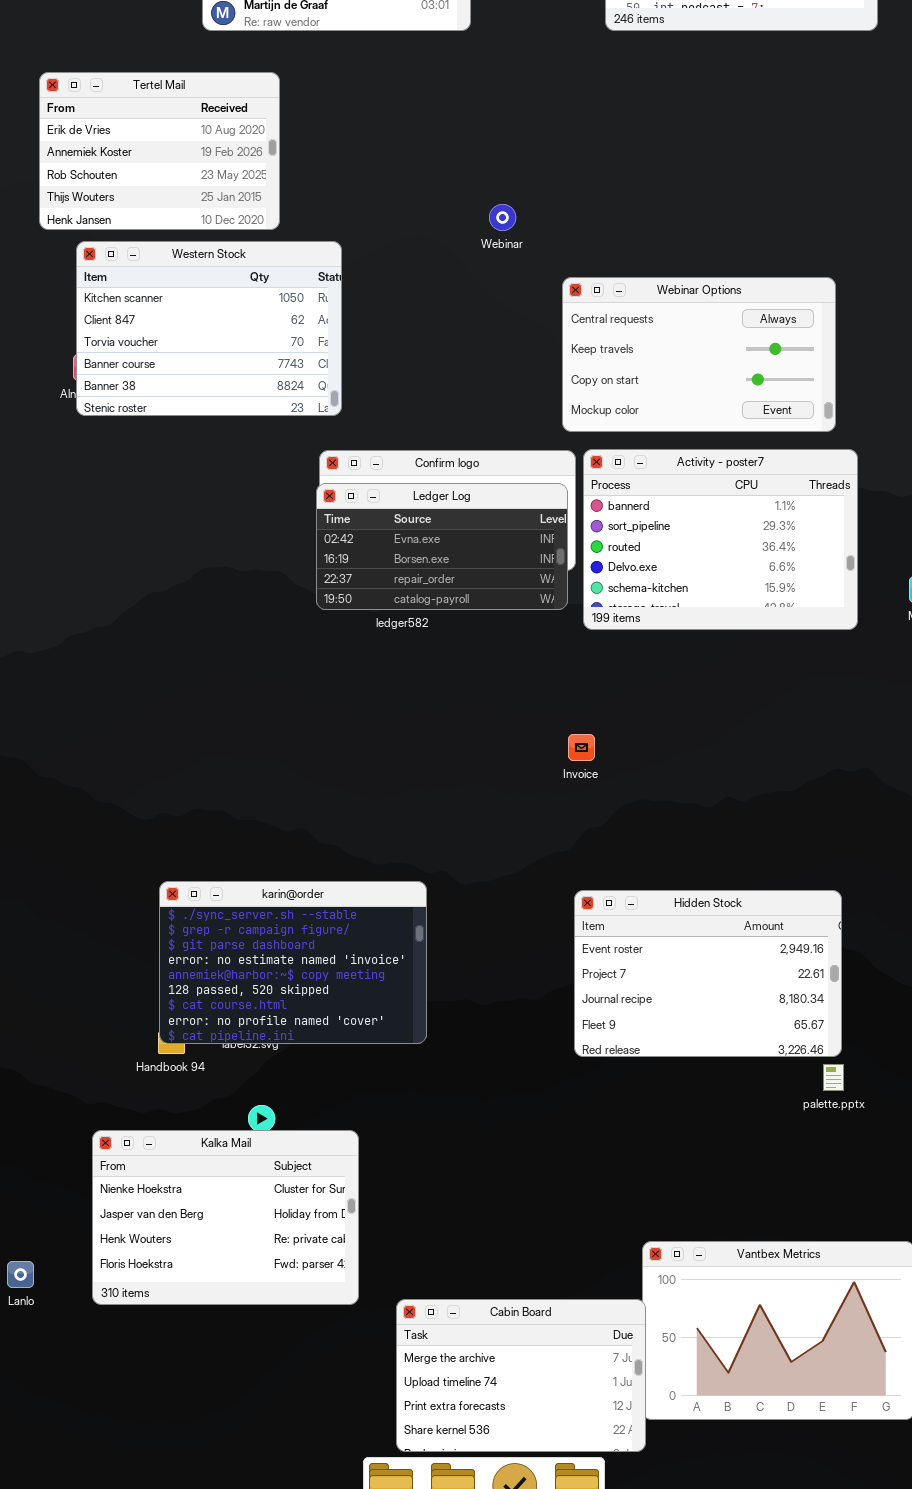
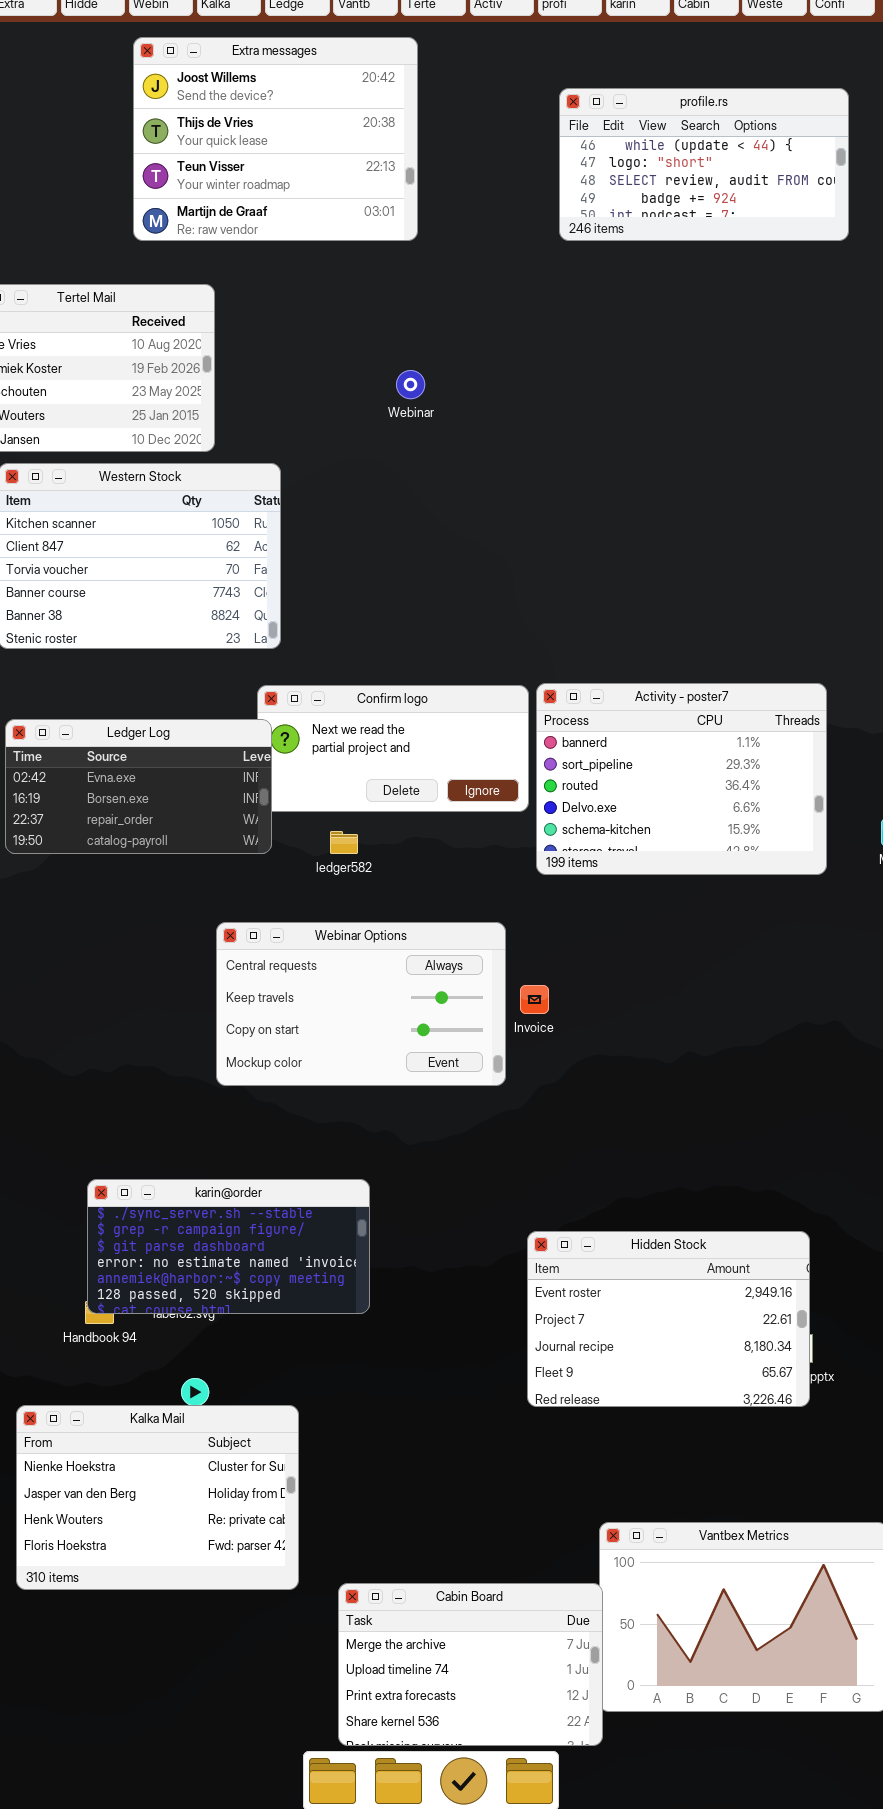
Webinar: [489,204,516,231] -> [396,370,425,399], moved
Webinar Options: [562,277,836,432] -> [216,922,506,1086], moved
Ledger Log: [316,483,568,610] -> [5,719,272,854], moved
karin@order: [159,881,427,1044] -> [87,1179,370,1314], resized
Hidden Stock: [574,890,842,1057] -> [527,1231,810,1407], moved

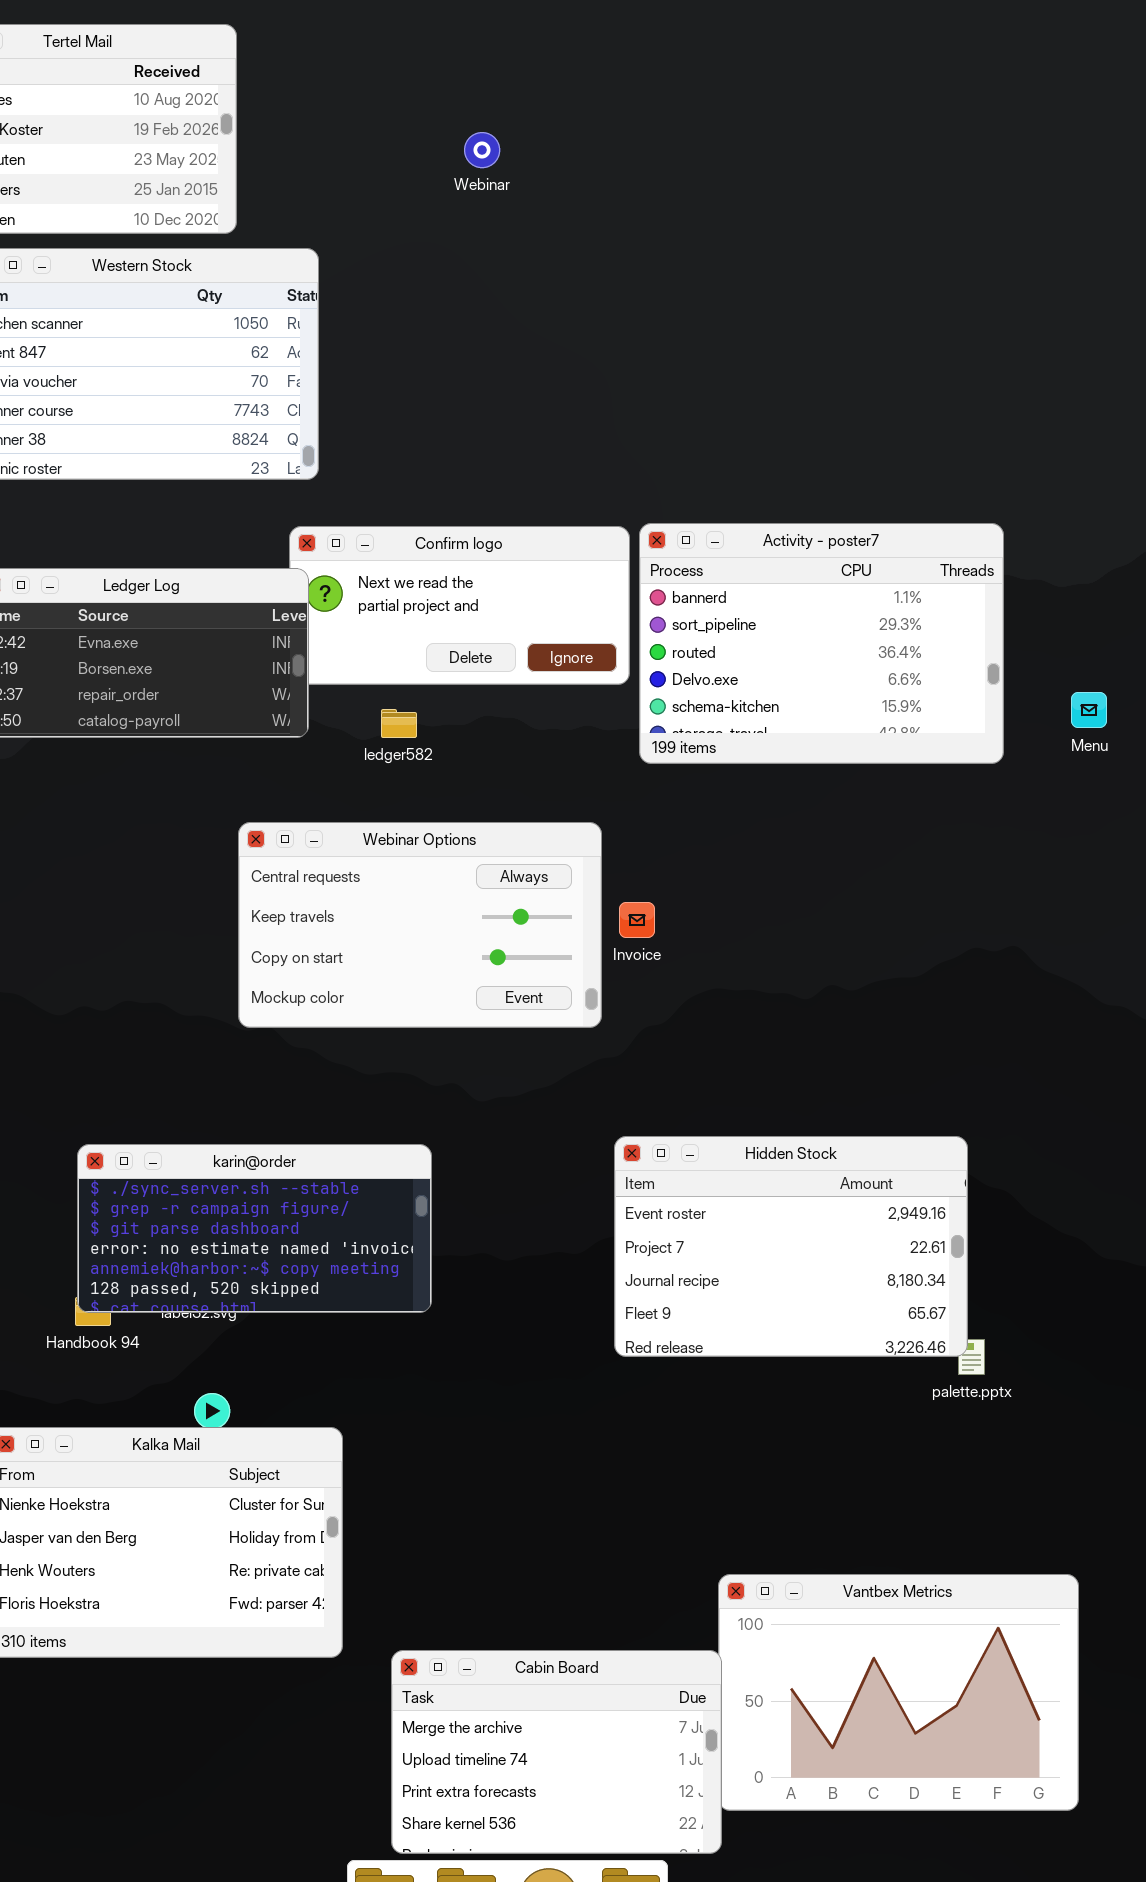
Hidden Stock: [527,1231,810,1407] -> [614,1136,968,1357], moved

